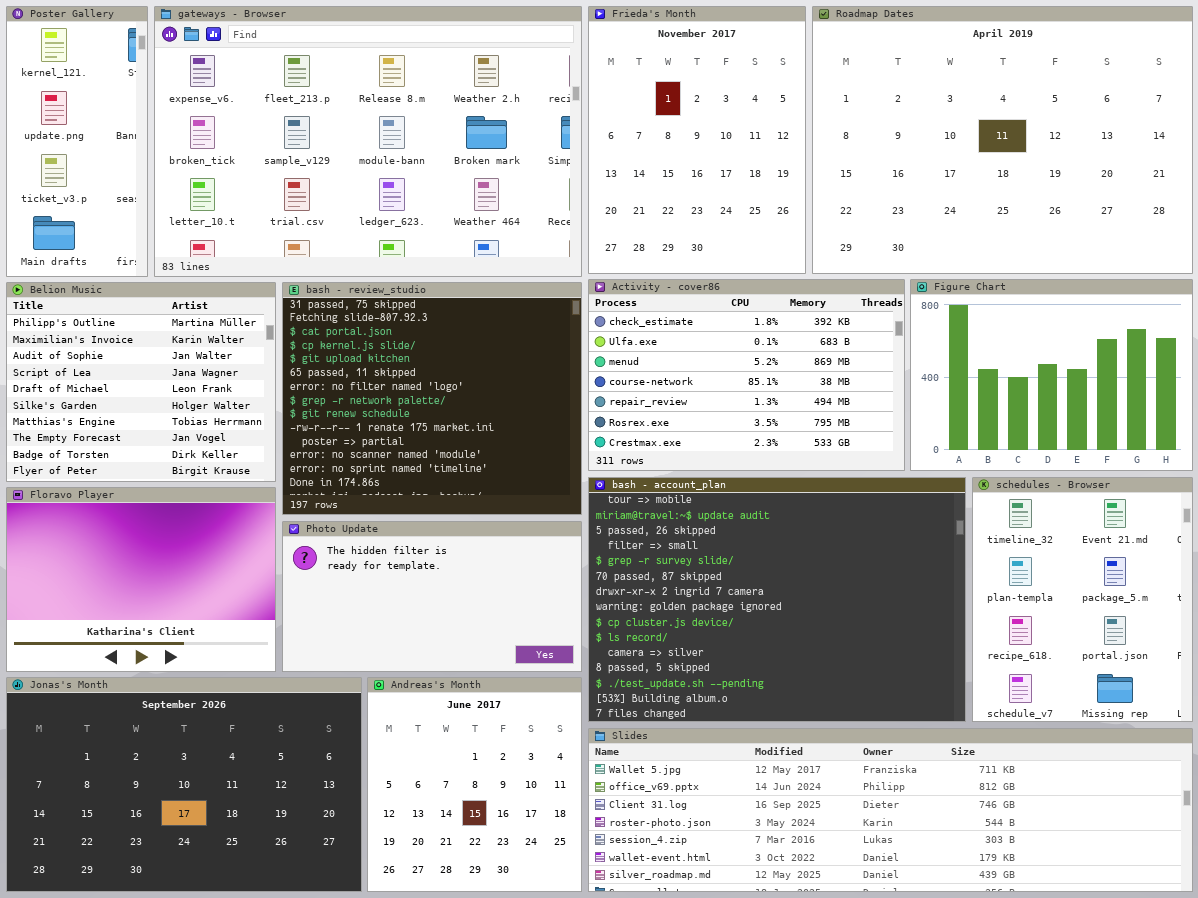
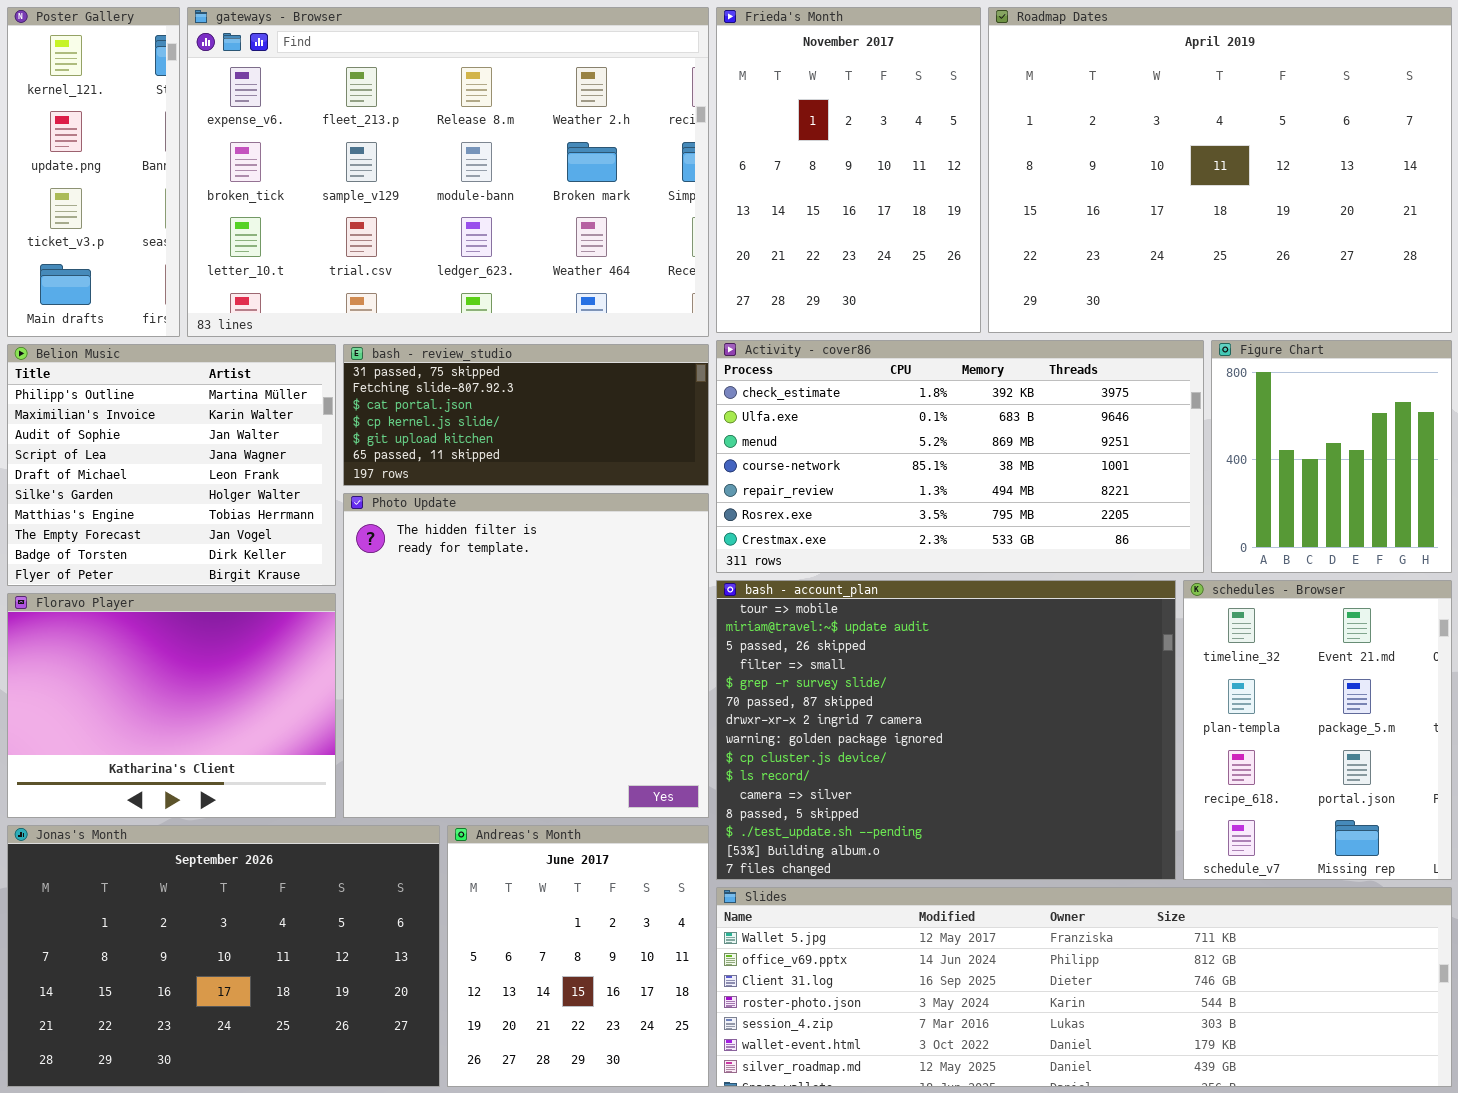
Activity - cover86: [588,279,905,471] -> [716,340,1204,573], resized
Figure Chart: [910,279,1193,471] -> [1211,340,1452,573], resized
bash - review_studio: [282,282,582,515] -> [343,344,709,486], resized
Photo Update: [282,521,582,672] -> [343,493,709,818], resized

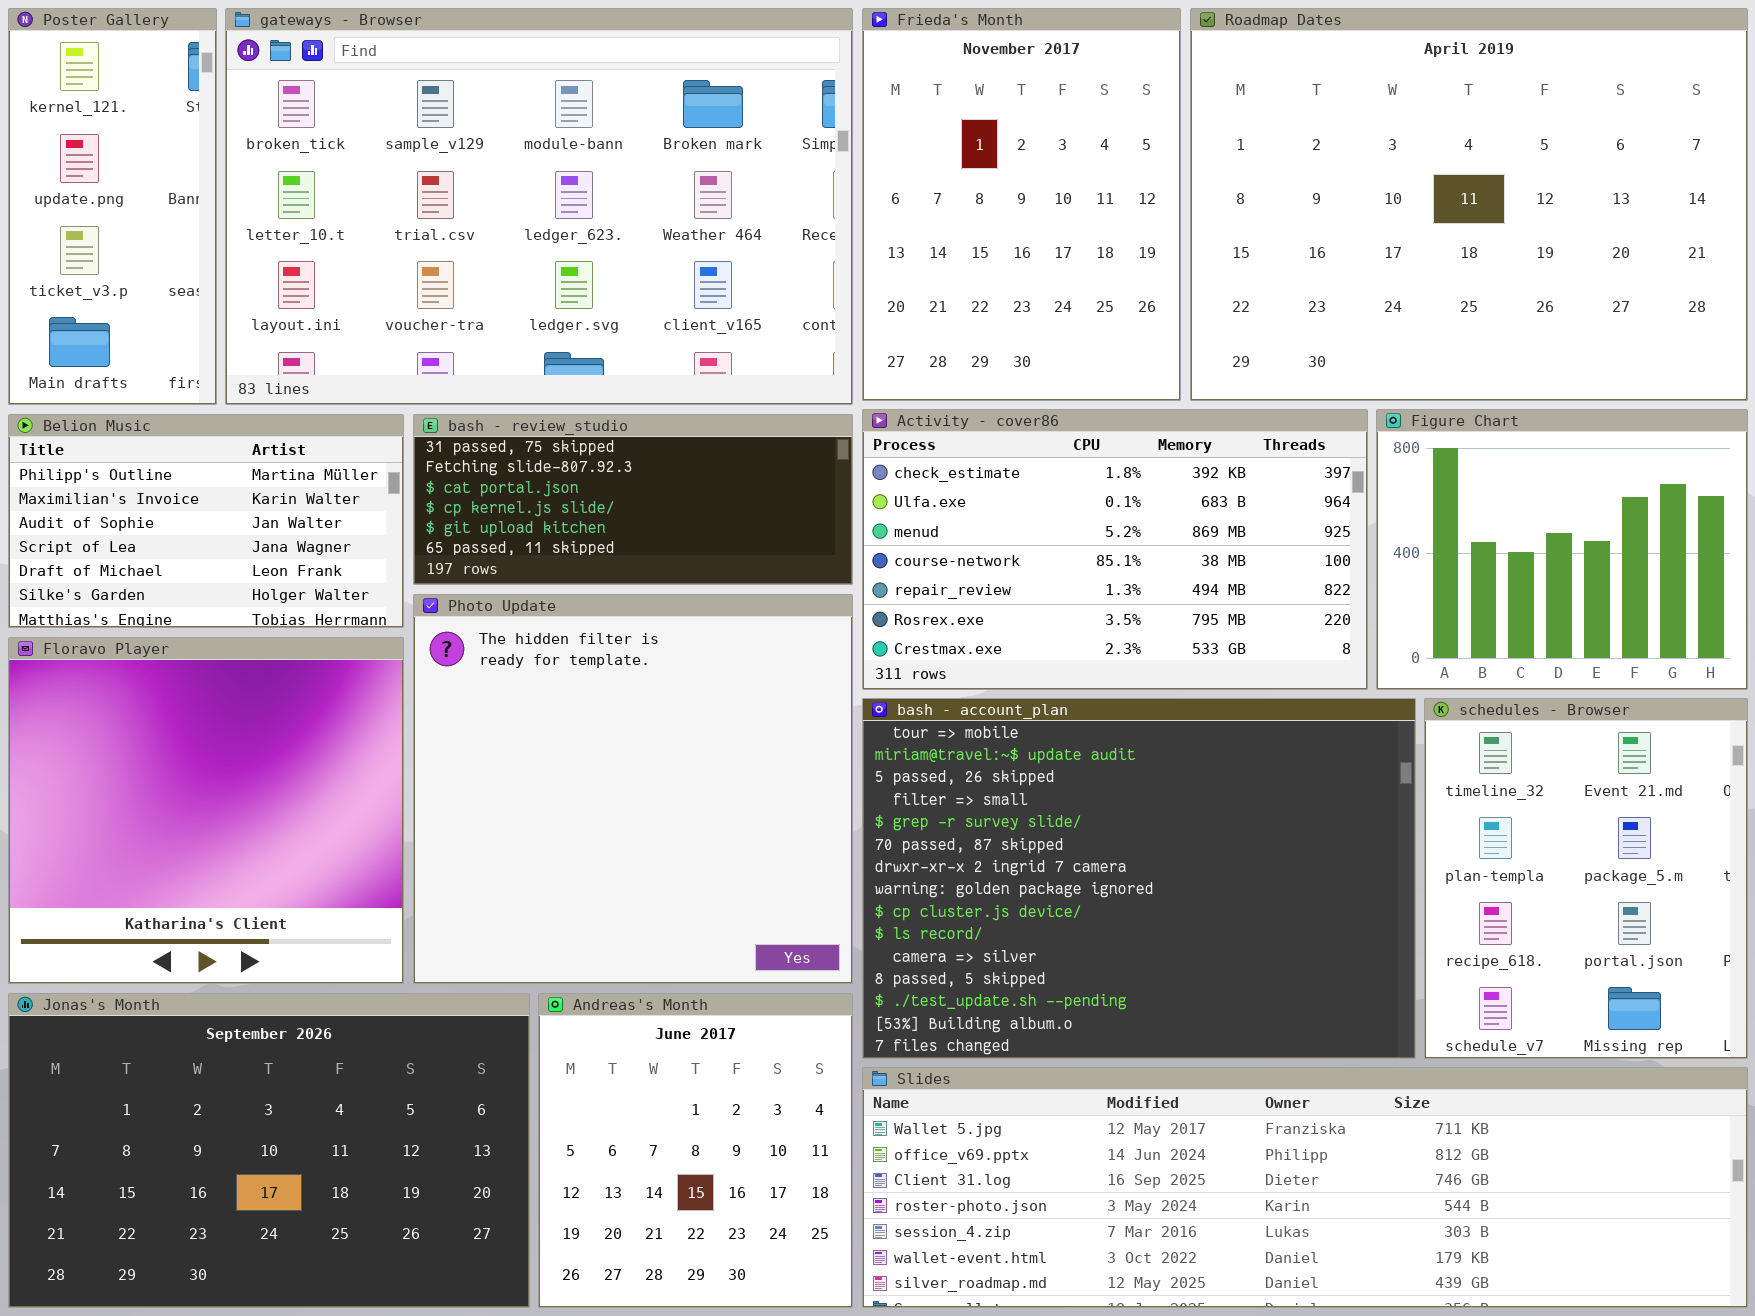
gateways - Browser: [187,7,709,337] -> [225,8,853,405], scrolled down 1 row
Activity - cover86: [716,340,1204,573] -> [862,409,1368,690], resized
Figure Chart: [1211,340,1452,573] -> [1376,409,1748,690], resized
Belion Music: [7,344,336,586] -> [8,414,404,628], resized
Floravo Player: [7,593,336,818] -> [8,637,404,984], resized

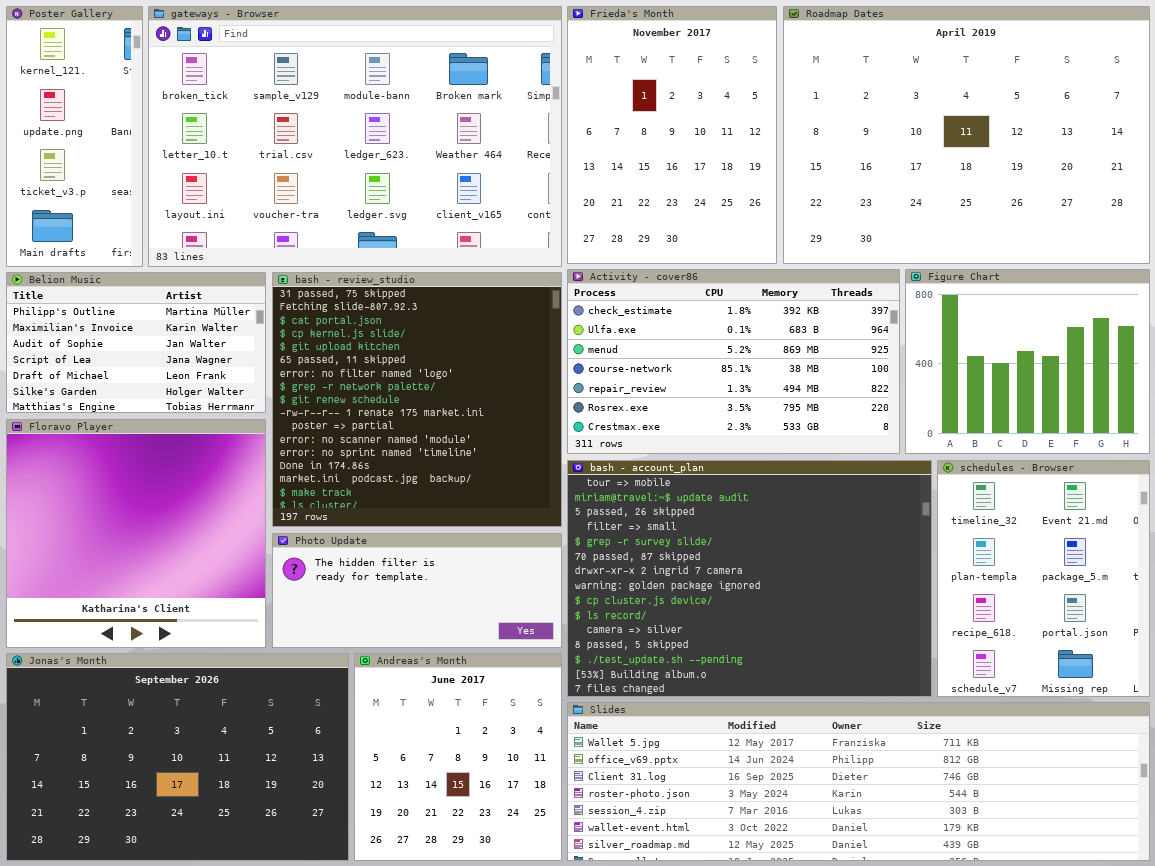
bash - review_studio: [413,414,853,585] -> [272,272,562,527], resized
Photo Update: [413,594,853,984] -> [272,533,562,648], resized

